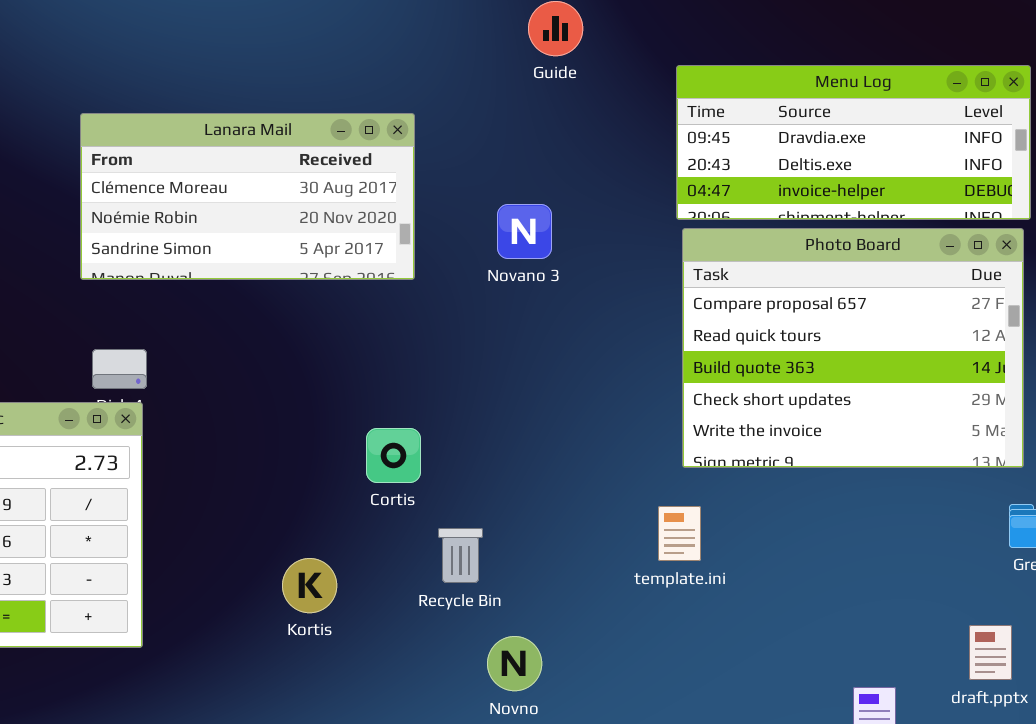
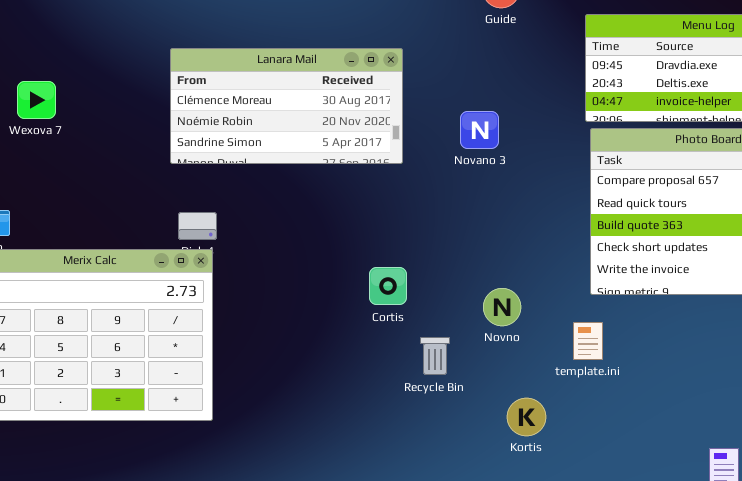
Kortis: [282,558,337,613] -> [507,398,546,436], moved
Novno: [487,636,542,691] -> [483,288,521,326], moved

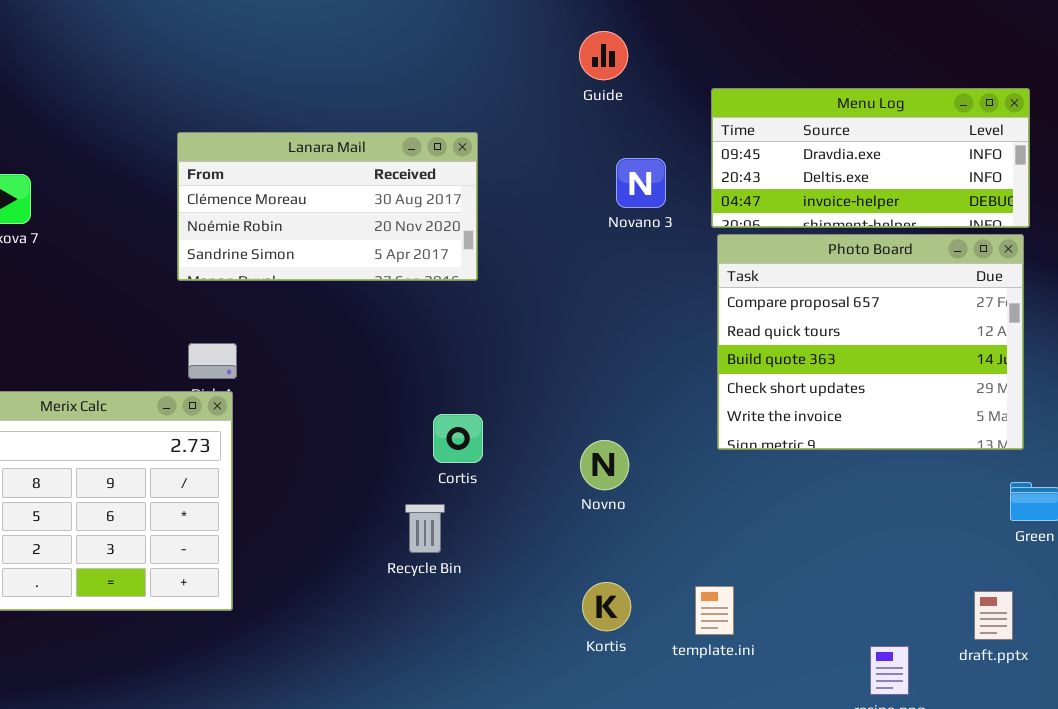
Novano 3: [460,111,499,149] -> [616,158,666,208], moved
template.ini: [573,322,603,360] -> [695,586,734,635], moved
Recycle Bin: [420,337,450,375] -> [405,504,445,553], moved
Kortis: [507,398,546,436] -> [582,582,631,631], moved

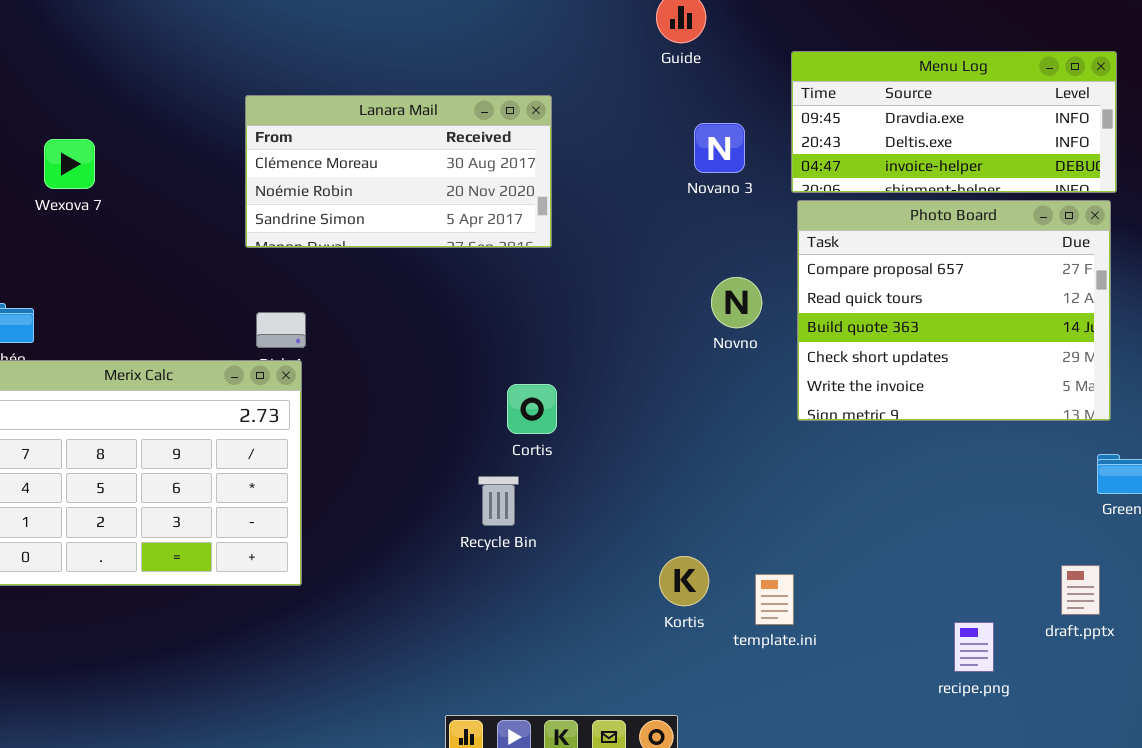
Novno: [580,440,629,490] -> [711,277,762,328], moved
template.ini: [695,586,734,635] -> [755,574,794,625], moved

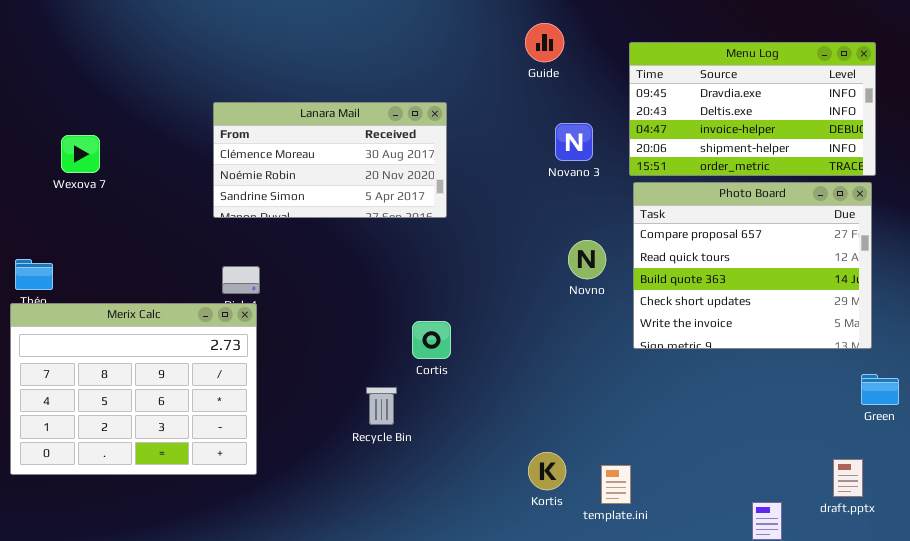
Menu Log: [791,51,1117,193] -> [629,42,876,176], resized
Recycle Bin: [478,476,519,526] -> [366,387,397,425], moved

